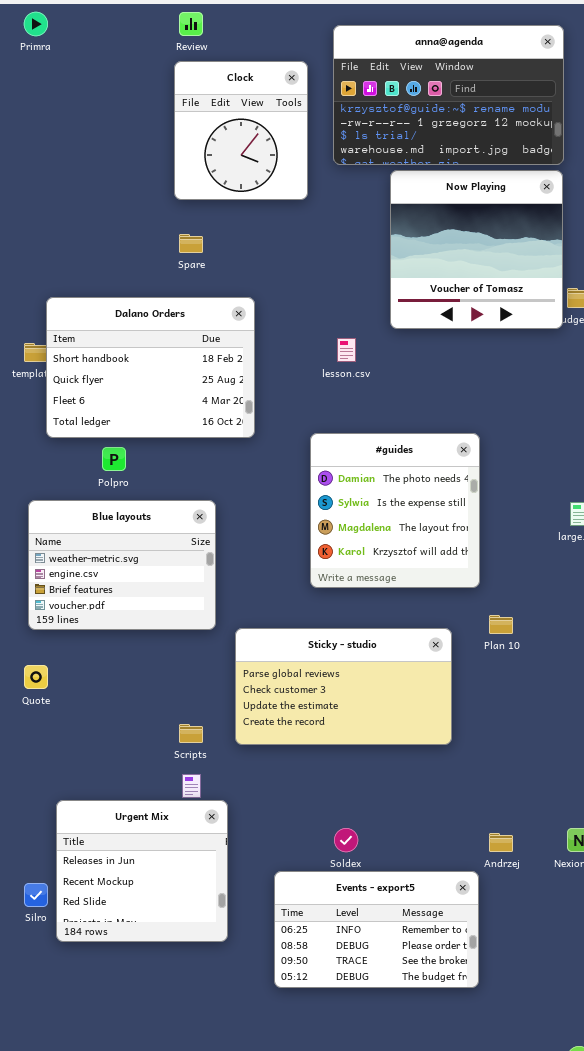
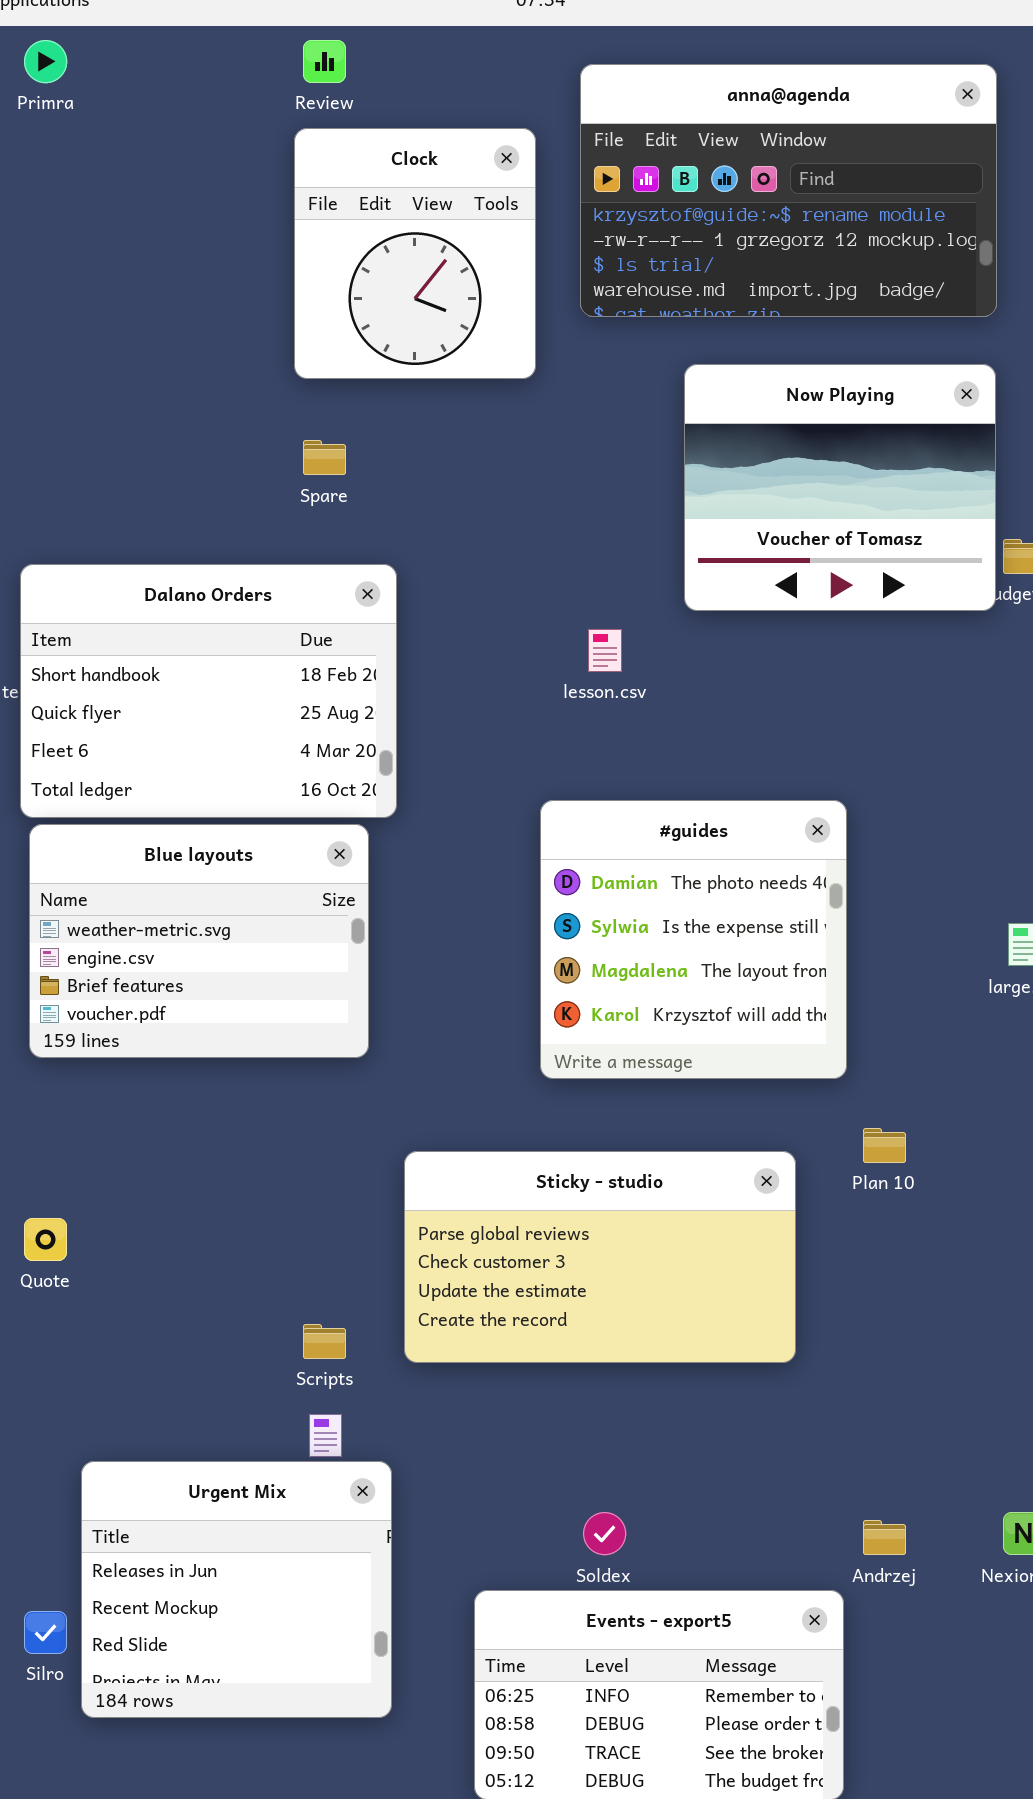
Now Playing: [390,170,563,329] -> [684,364,996,611], resized
Dalano Orders: [46,297,255,438] -> [20,564,397,818], moved
Blue layouts: [28,500,216,630] -> [29,824,369,1058], moved

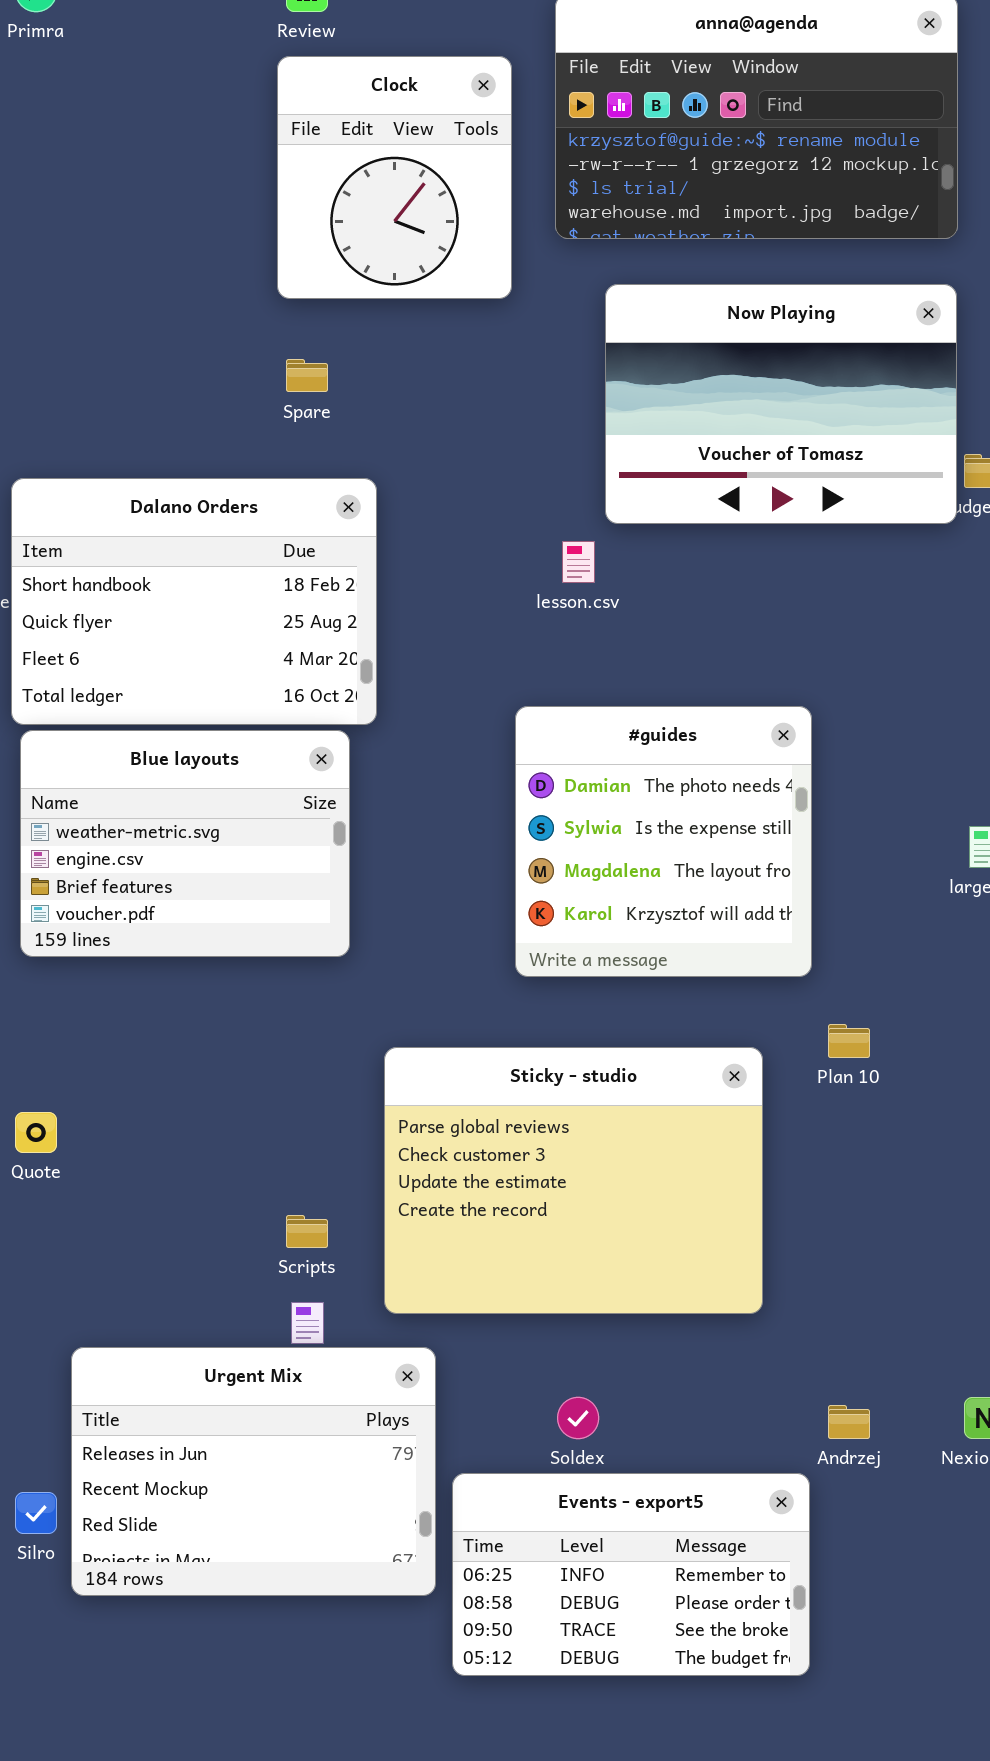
Now Playing: [684,364,996,611] -> [605,284,957,524], resized
Sticky - studio: [404,1151,796,1363] -> [384,1047,763,1314], resized
Urgent Mix: [81,1461,392,1718] -> [71,1347,436,1596], resized

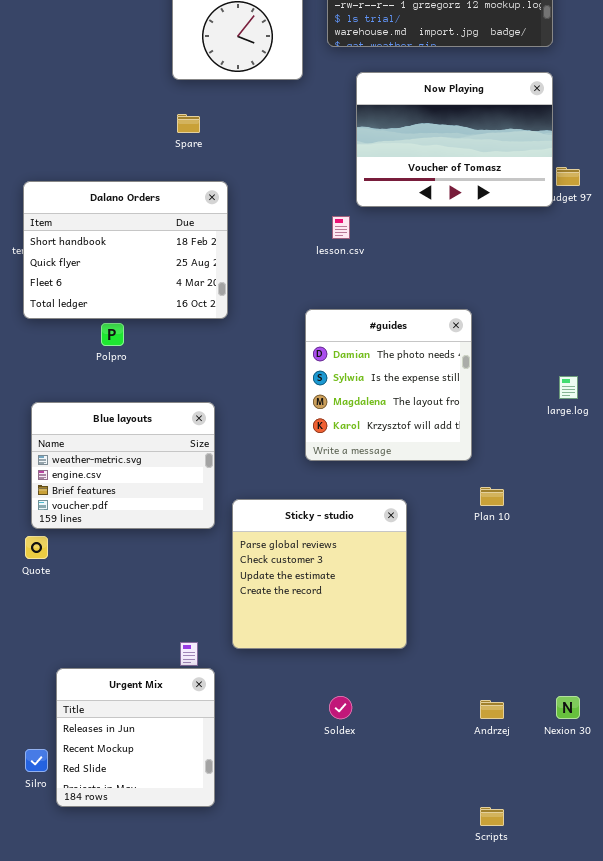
Blue layouts: [20,730,350,957] -> [31,402,215,529], moved
Sticky - studio: [384,1047,763,1314] -> [232,499,407,649], resized
Scripts: [286,1215,328,1248] -> [480,807,504,826], moved
Urgent Mix: [71,1347,436,1596] -> [56,668,215,807], resized
Events - export5: [452,1473,810,1676] -> none, closed

